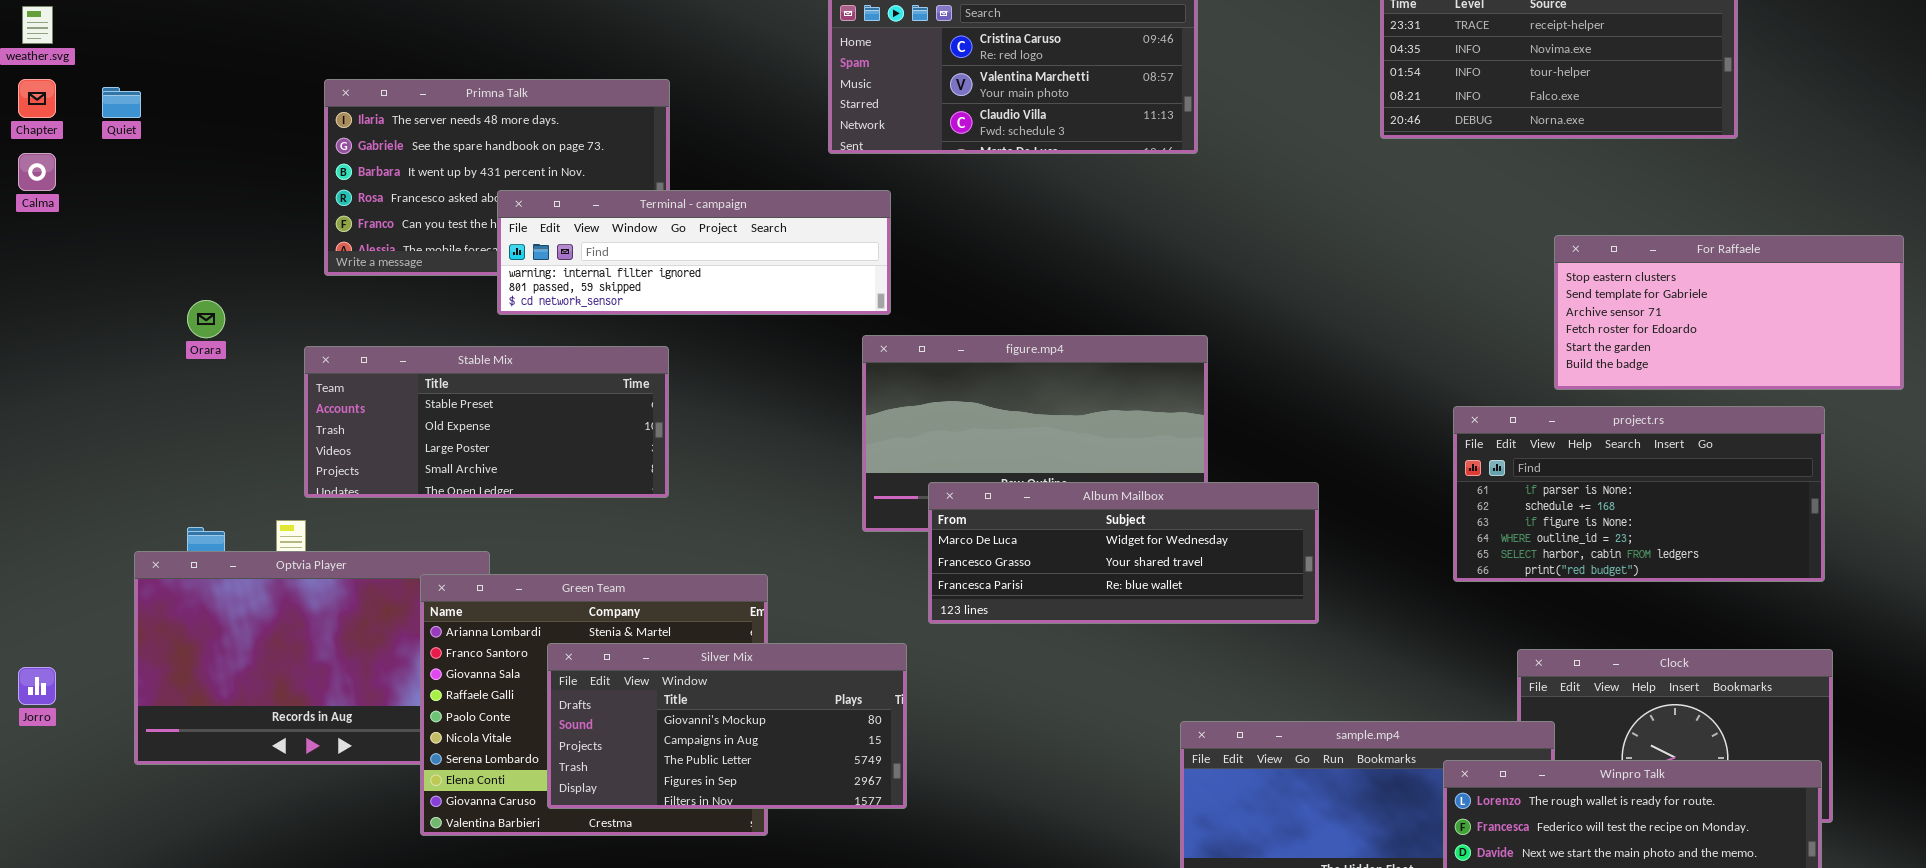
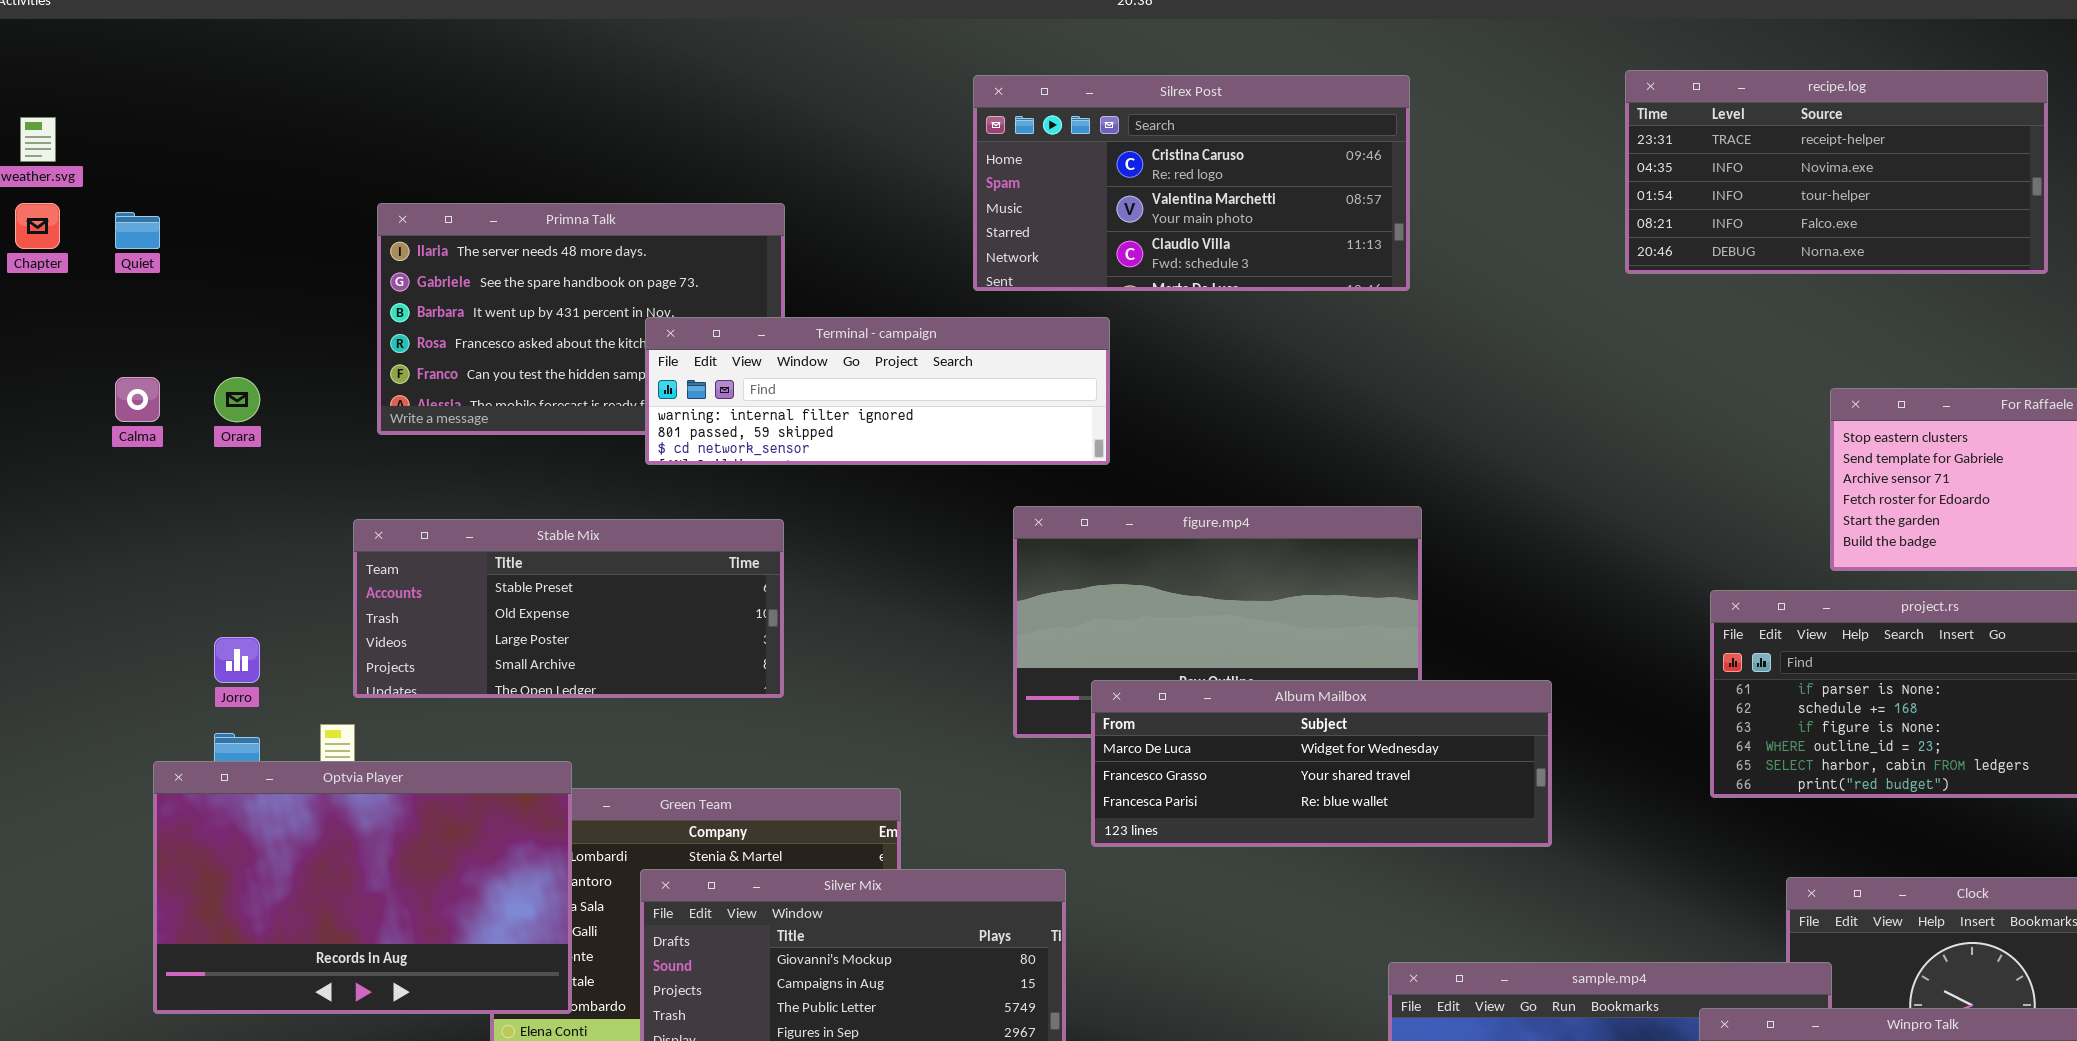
Calma: [18,153,56,191] -> [115,377,160,422], moved
Terminal - campaign: [497,190,891,315] -> [645,317,1110,465], moved
Orara: [187,300,225,338] -> [214,377,260,422], moved
Optvia Player: [134,551,490,765] -> [153,761,572,1014], raised
Jorro: [18,667,56,705] -> [214,637,260,683], moved

